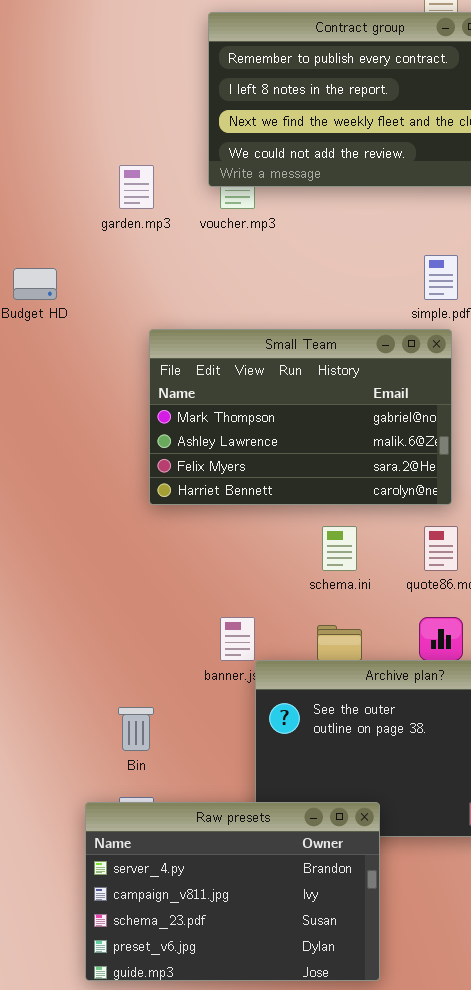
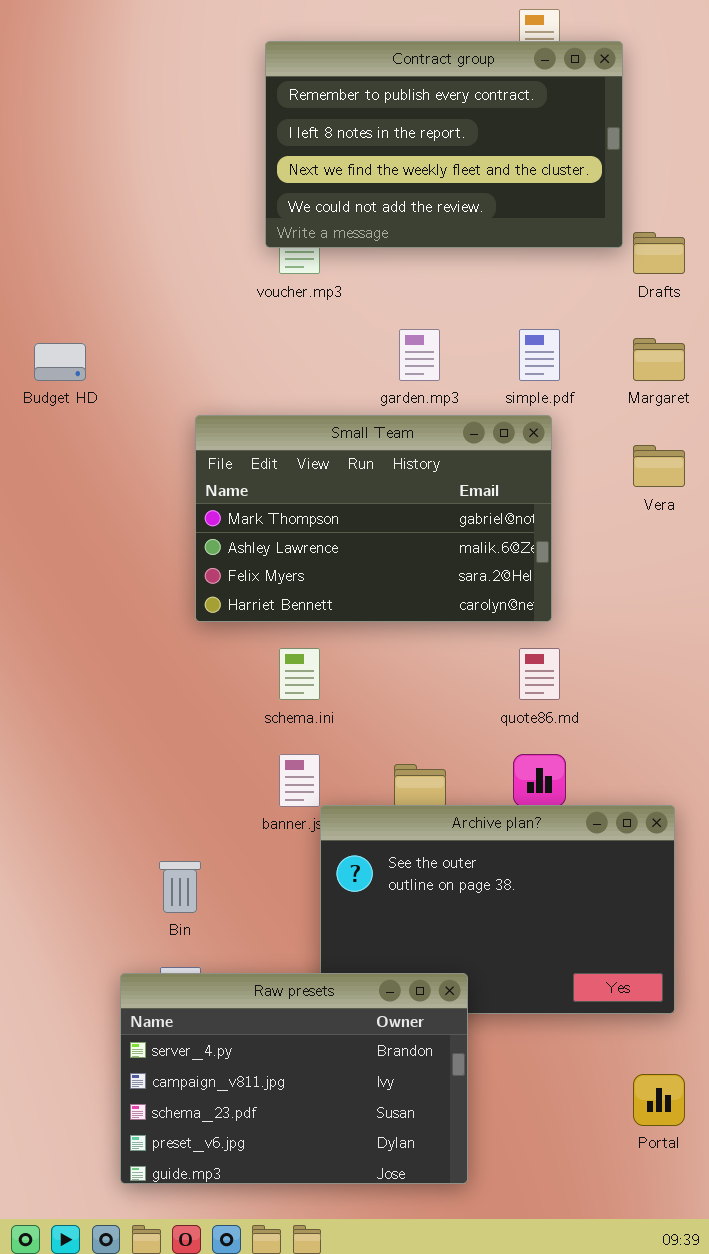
garden.mp3: [119,165,154,209] -> [399,329,440,381], moved
schema.ini: [322,526,357,571] -> [279,648,320,700], moved

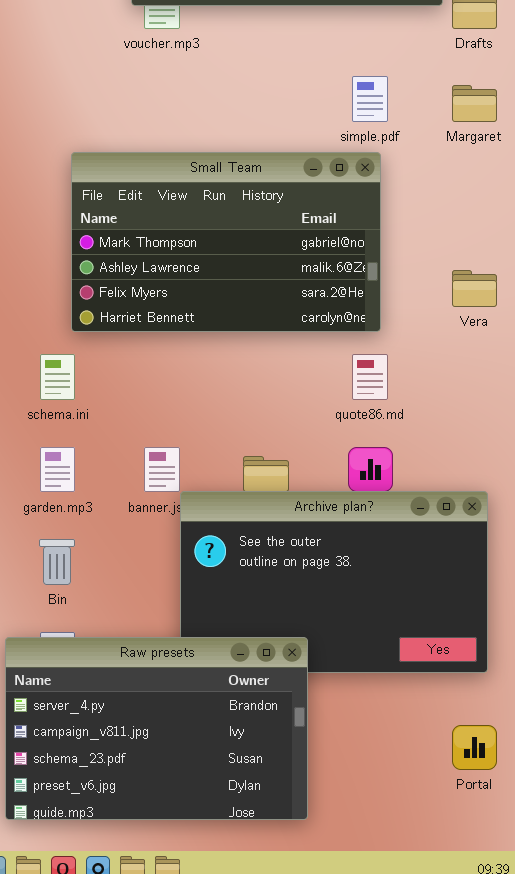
garden.mp3: [399,329,440,381] -> [40,447,75,492], moved
Vera: [633,445,685,487] -> [452,270,497,307], moved
schema.ini: [279,648,320,700] -> [40,354,75,400], moved

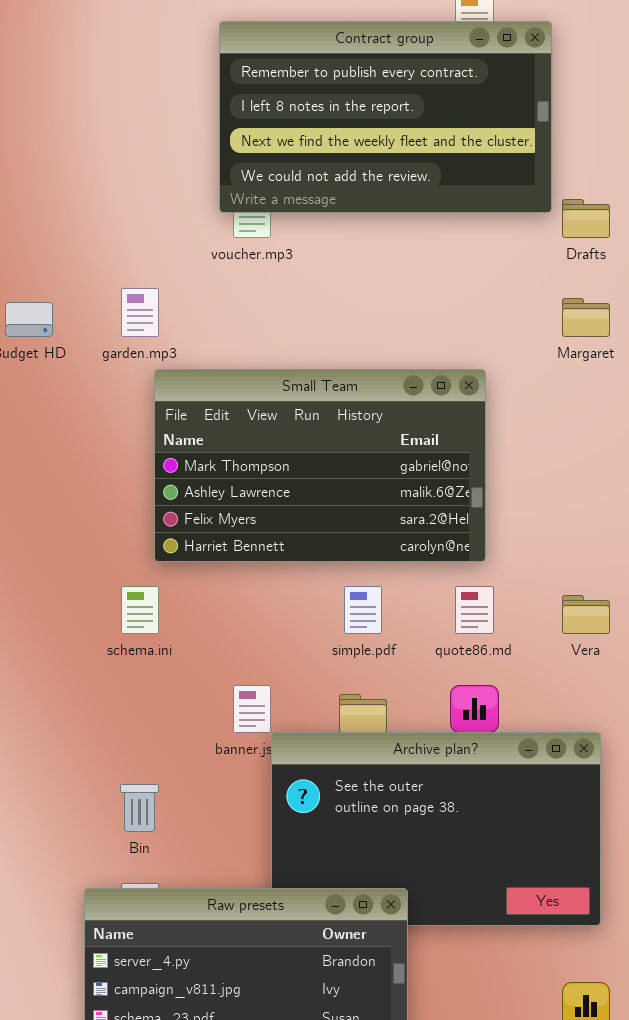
simple.pdf: [352,76,388,122] -> [344,586,382,634], moved
Vera: [452,270,497,307] -> [562,595,610,634], moved
garden.mp3: [40,447,75,492] -> [121,288,159,337], moved

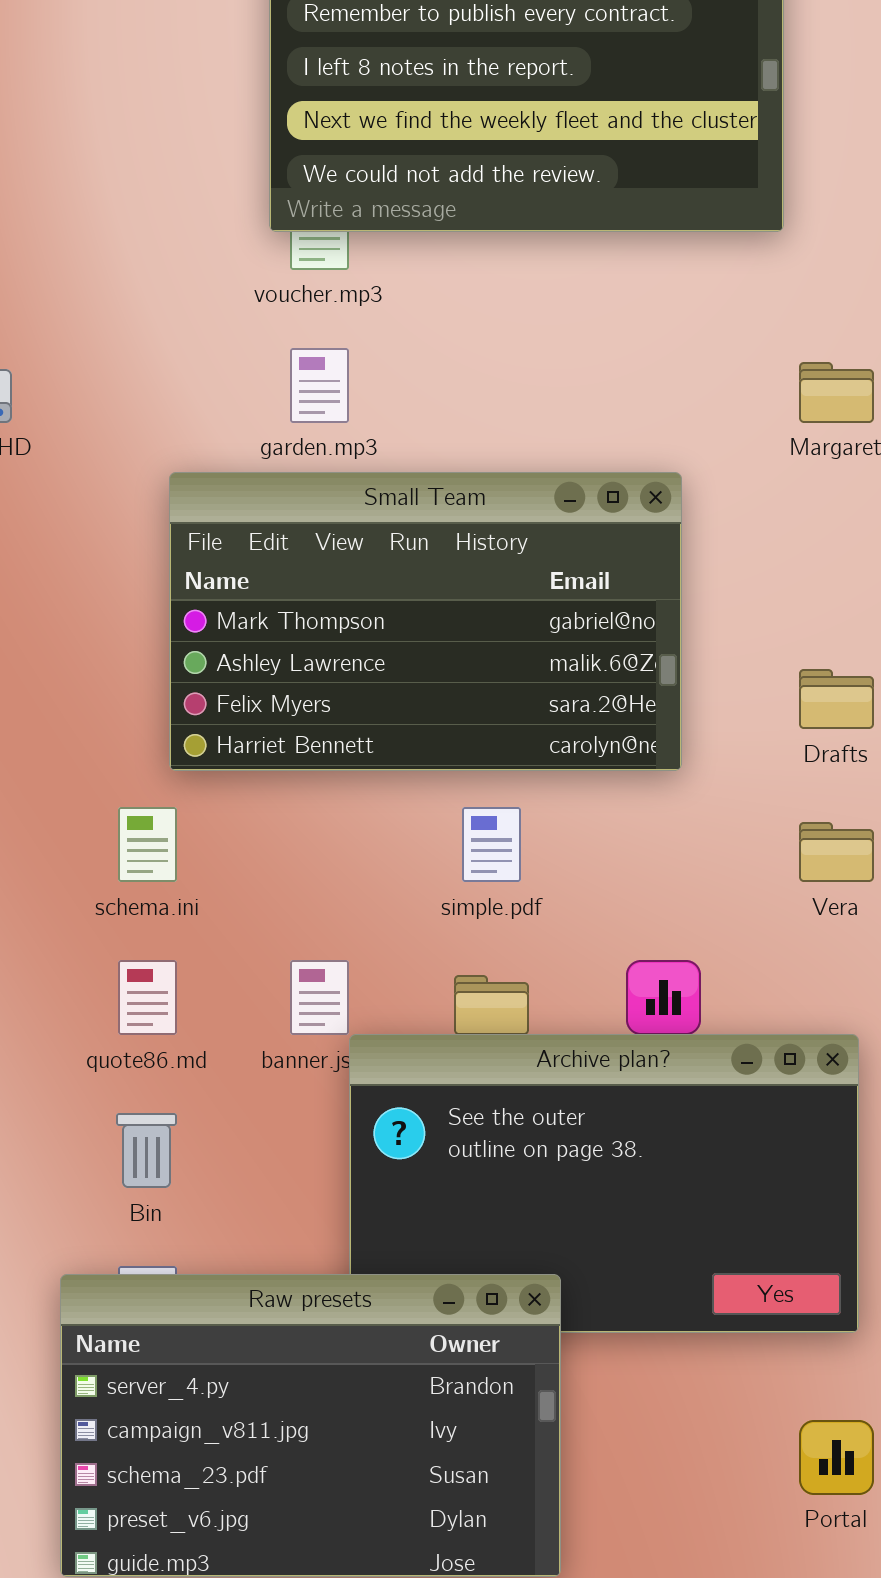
Drafts: [562,199,610,238] -> [799,669,874,729], moved
garden.mp3: [121,288,159,337] -> [290,348,349,423], moved
quote86.md: [455,586,494,634] -> [118,960,177,1035], moved

